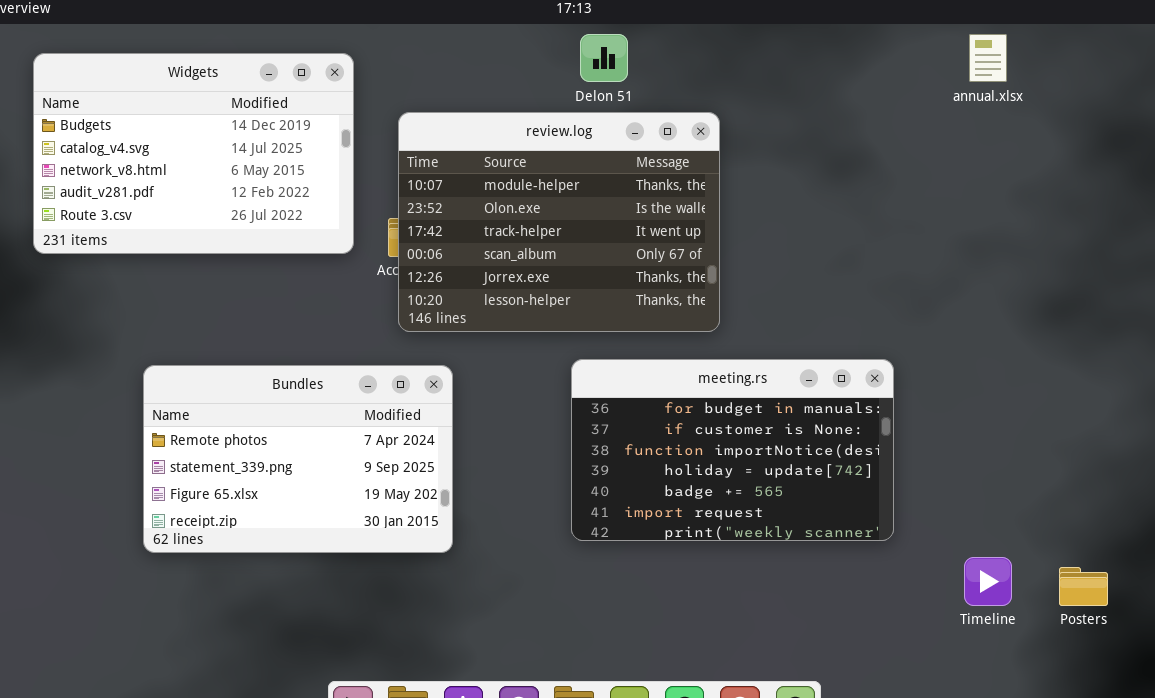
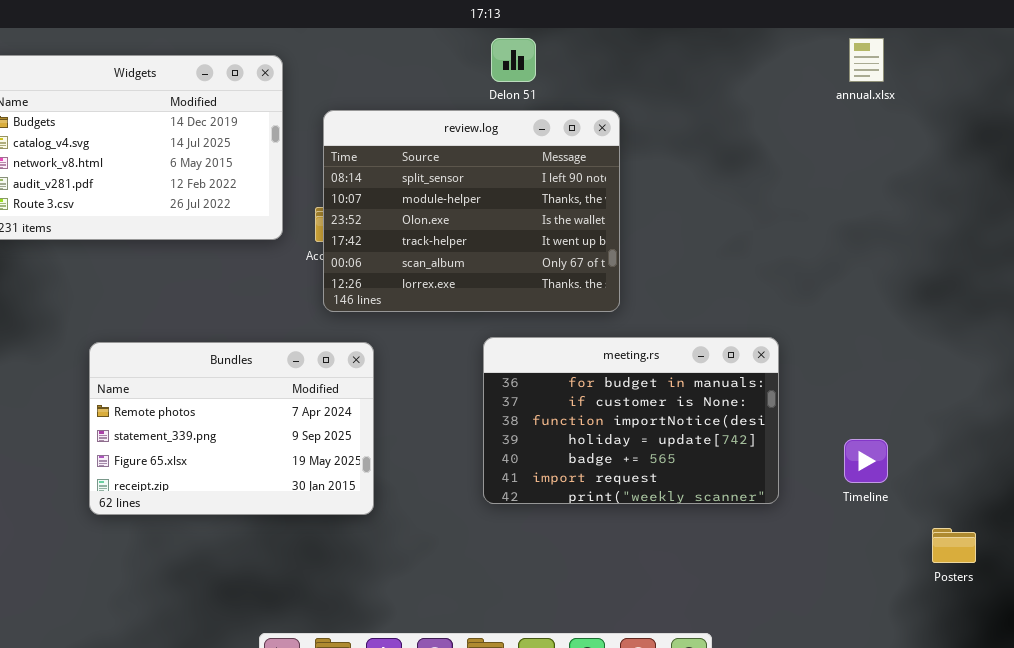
review.log: [398,112,720,332] -> [323,110,620,312], scrolled up 1 row
Timeline: [964,557,1012,606] -> [844,439,888,483], moved

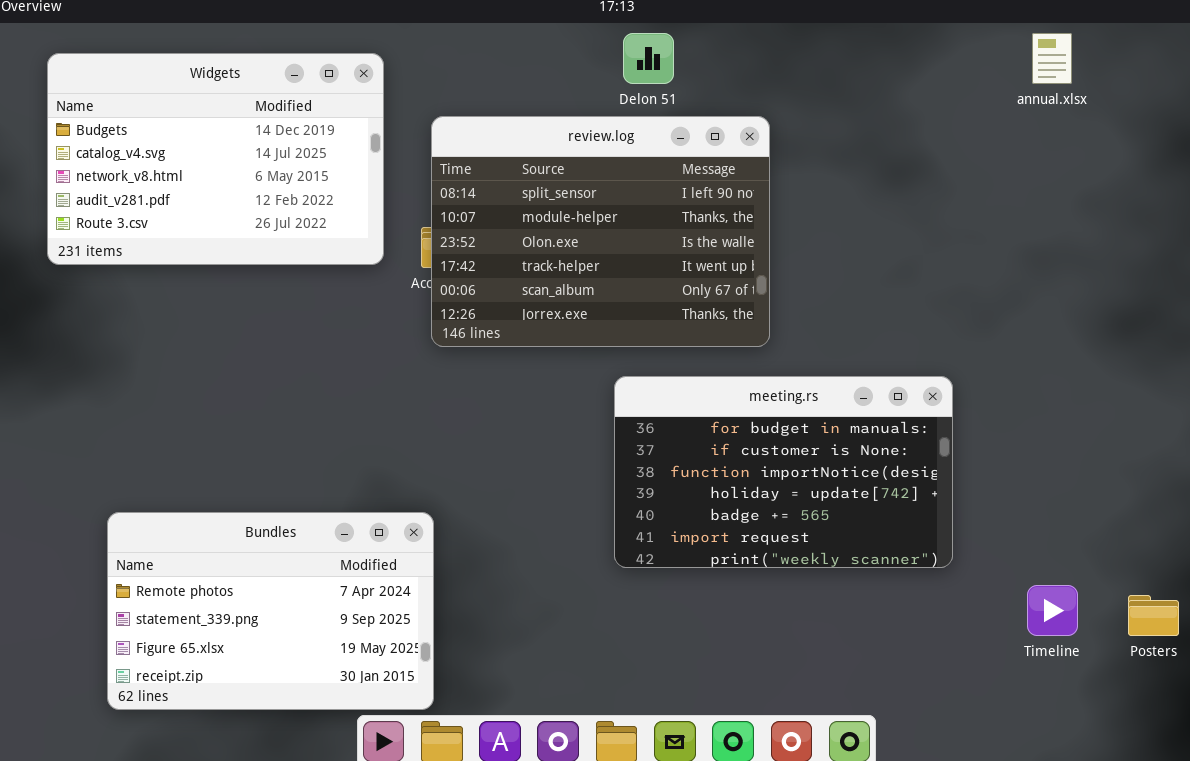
Bundles: [89,342,374,515] -> [107,512,434,710], moved
Timeline: [844,439,888,483] -> [1027,585,1078,636], moved

